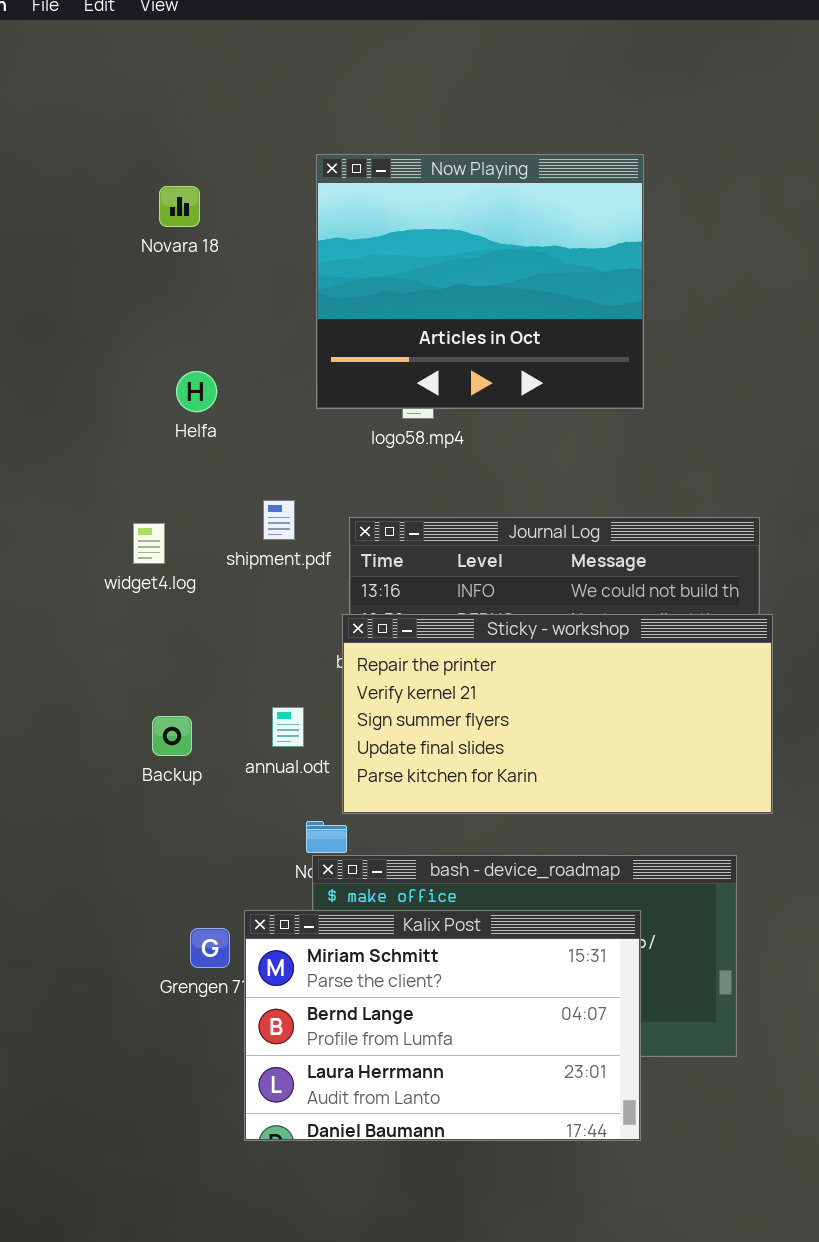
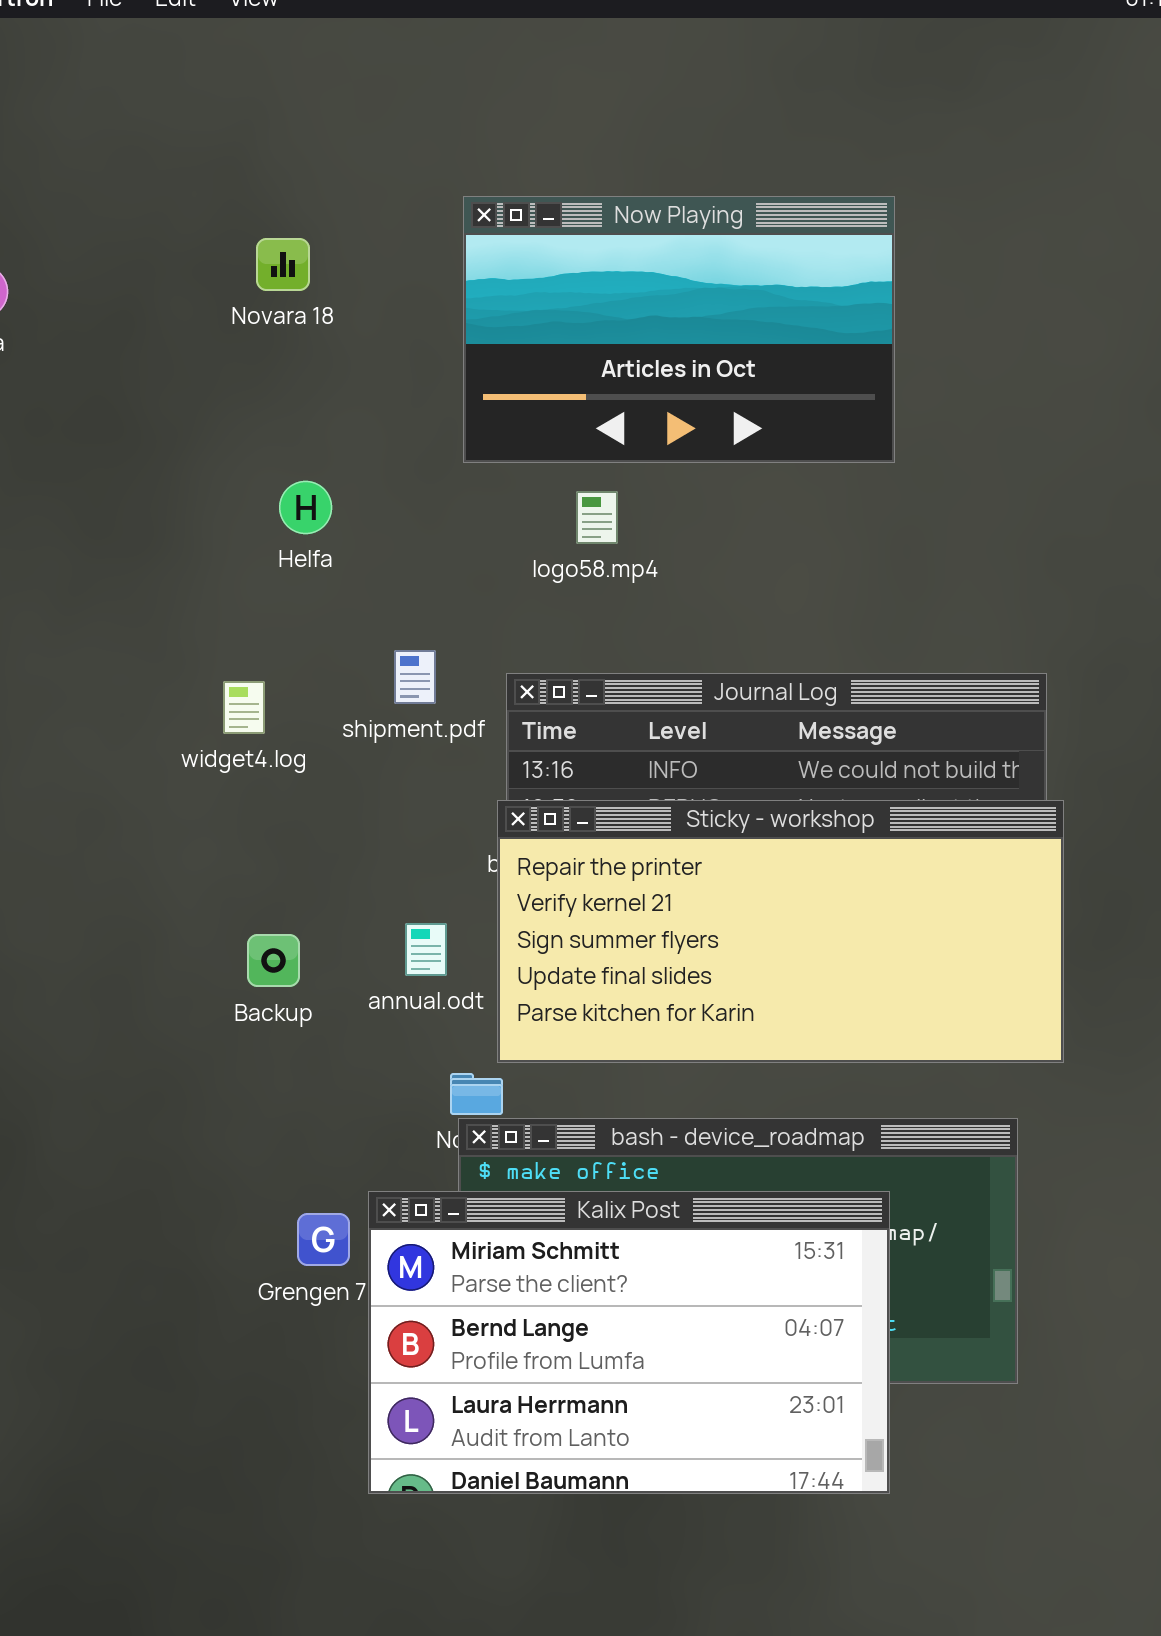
Now Playing: [316,154,644,409] -> [463,196,895,463], resized

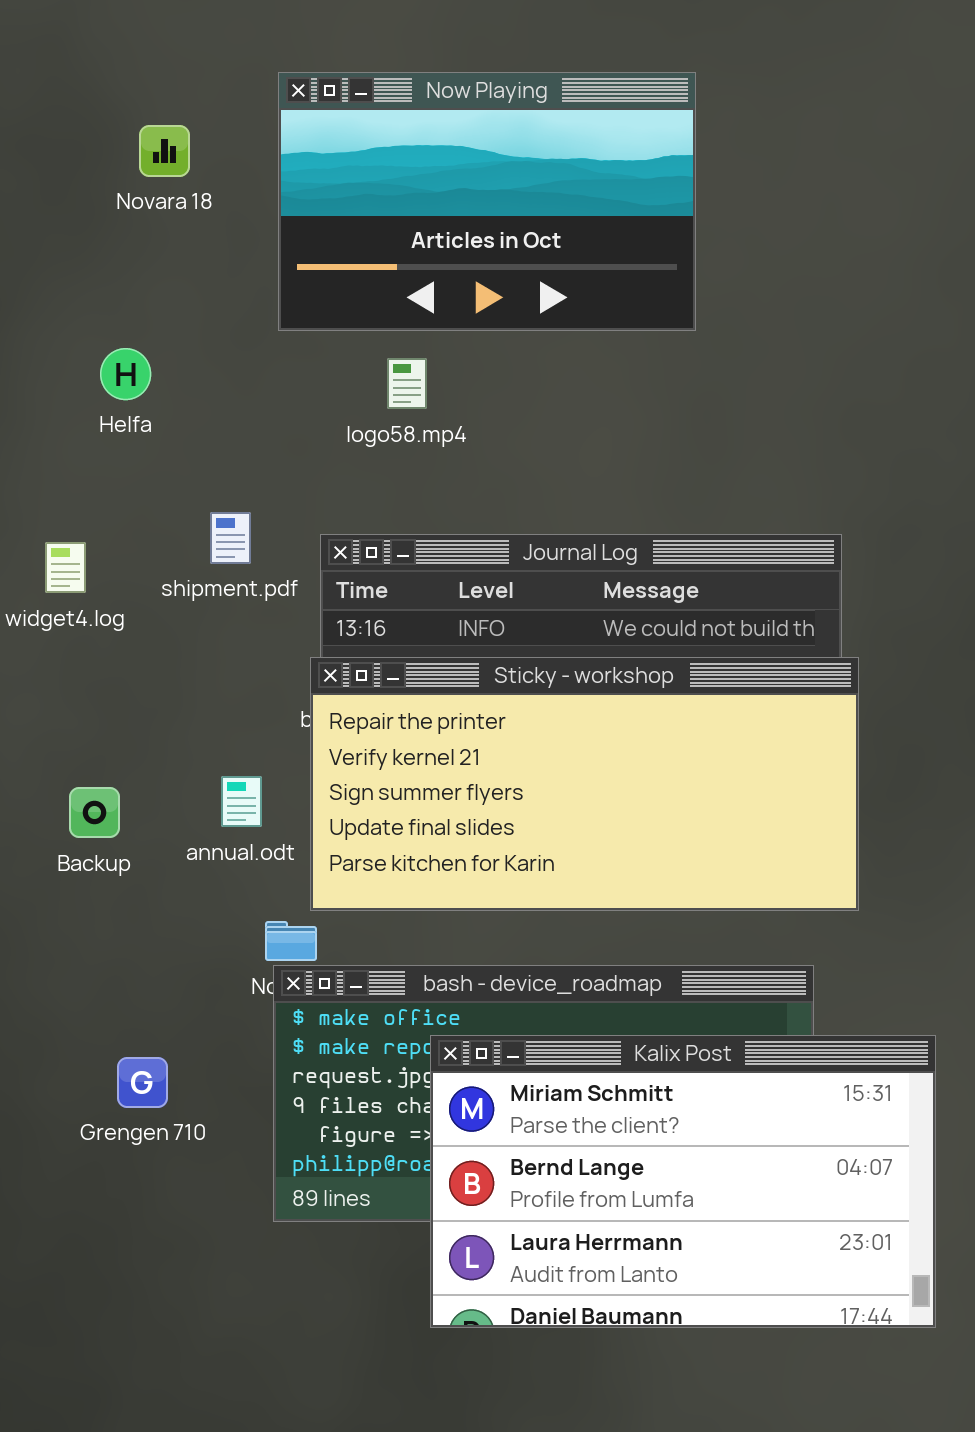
Novara 18: [256,238,310,291] -> [139,125,190,177], moved
Kalix Post: [368,1191,890,1494] -> [430,1035,936,1328], moved

